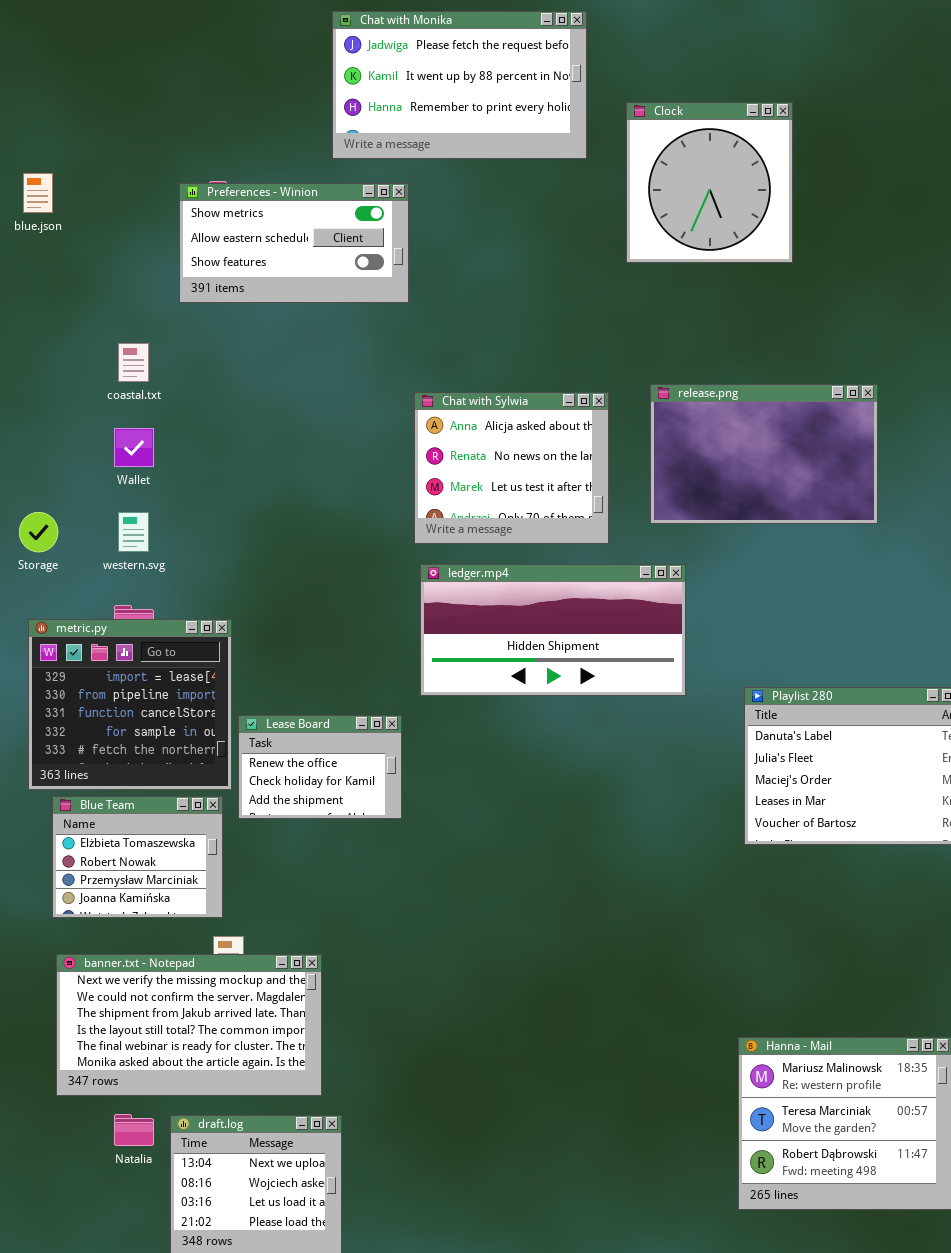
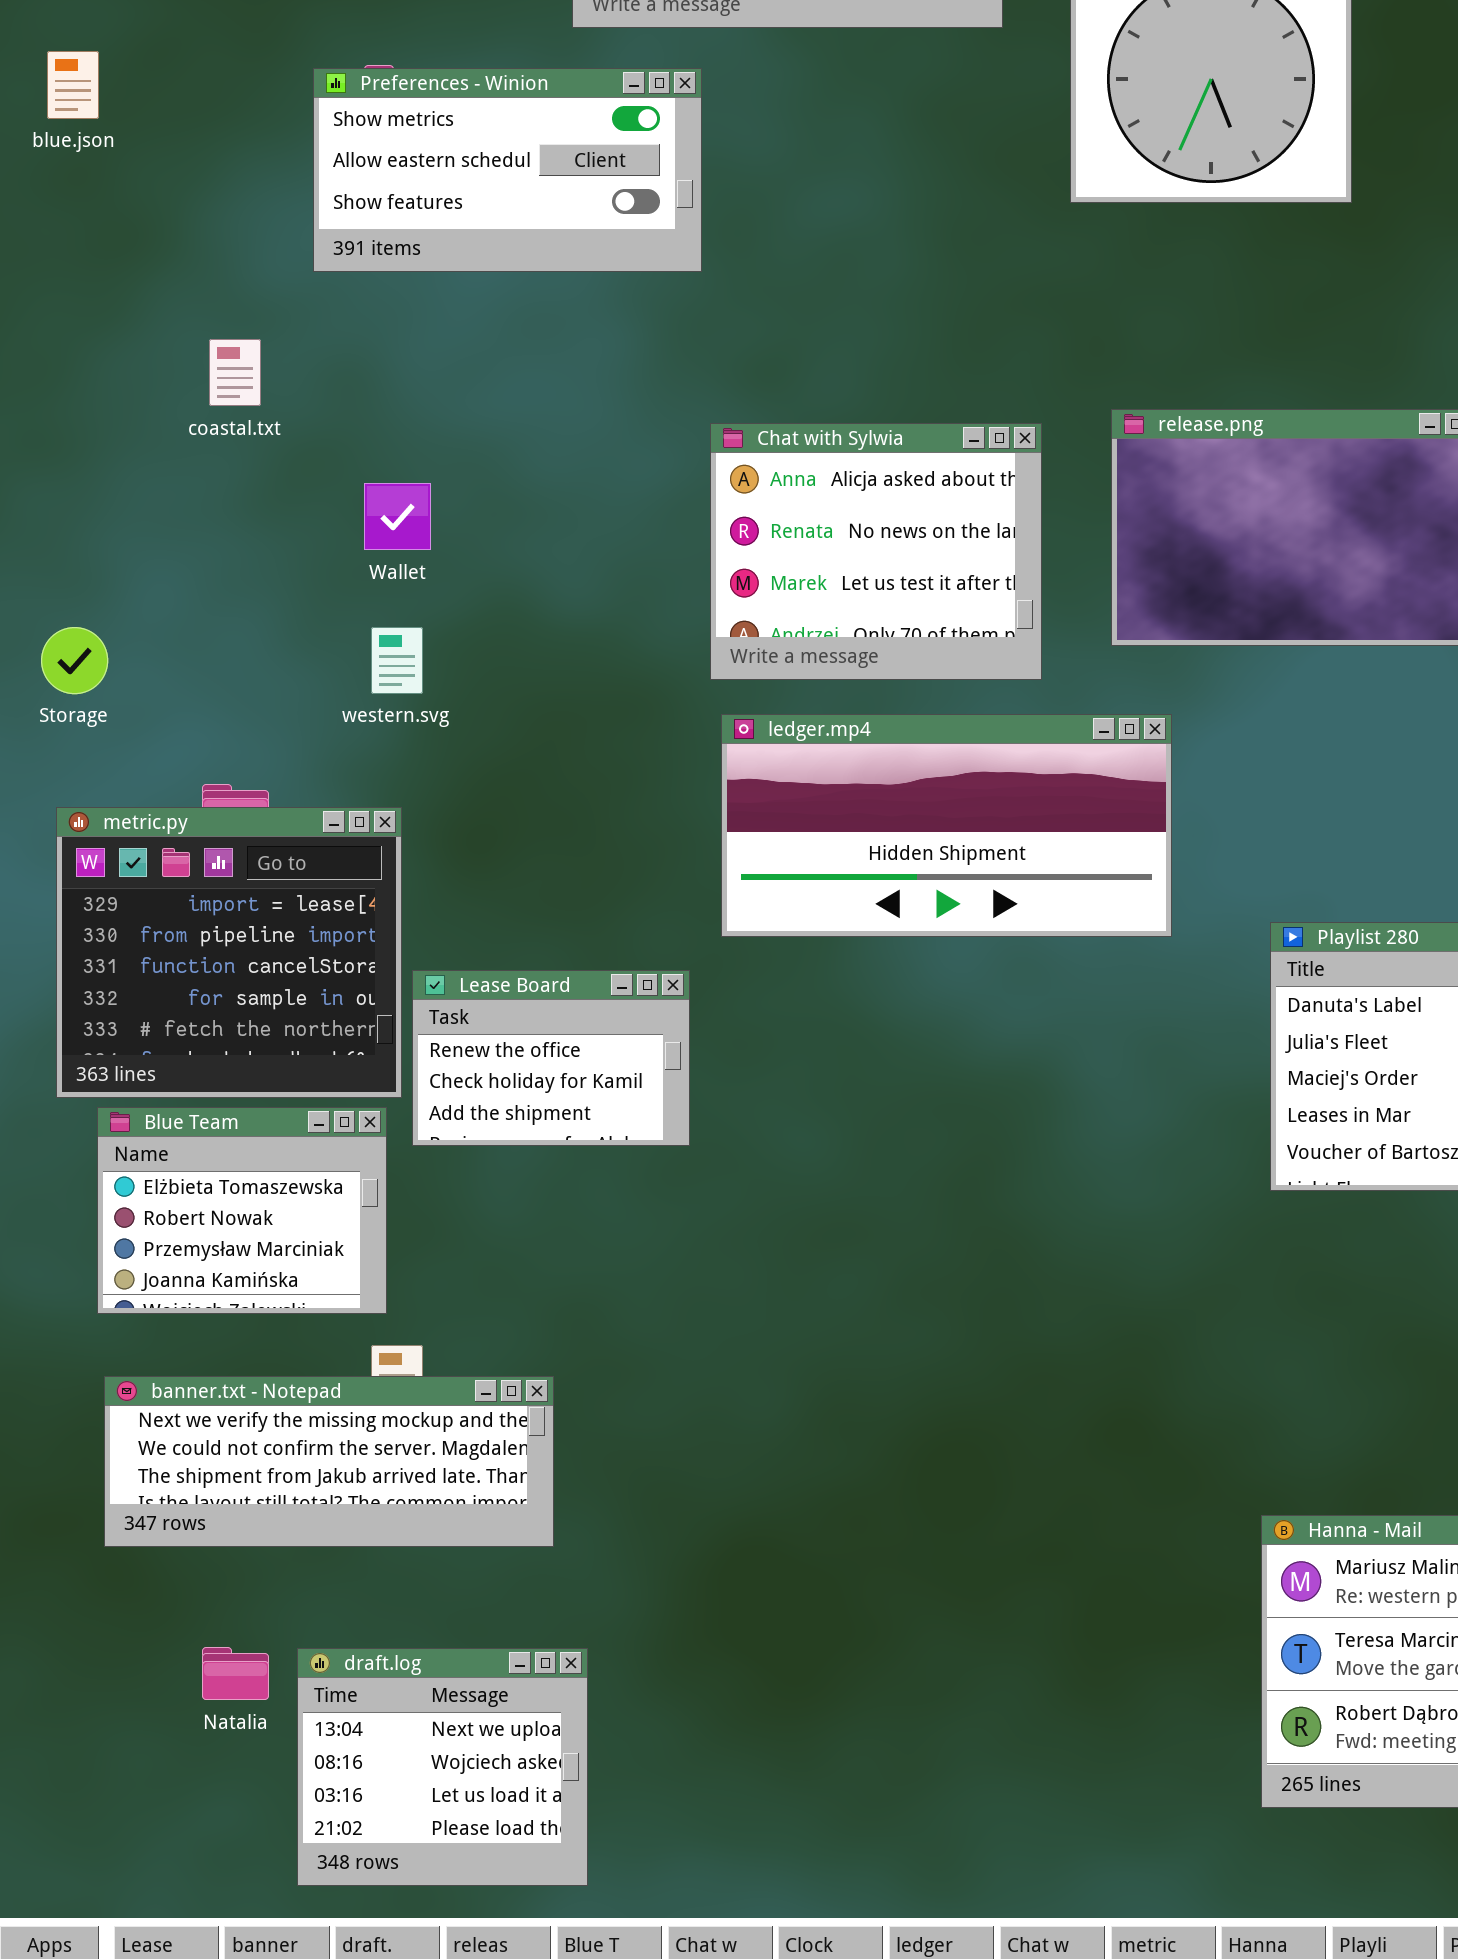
Wallet: [114,428,154,467] -> [364,483,431,550], moved
western.svg: [118,512,149,552] -> [371,627,423,694], moved
banner.txt - Notepad: [56,954,322,1096] -> [104,1376,554,1547], resized

